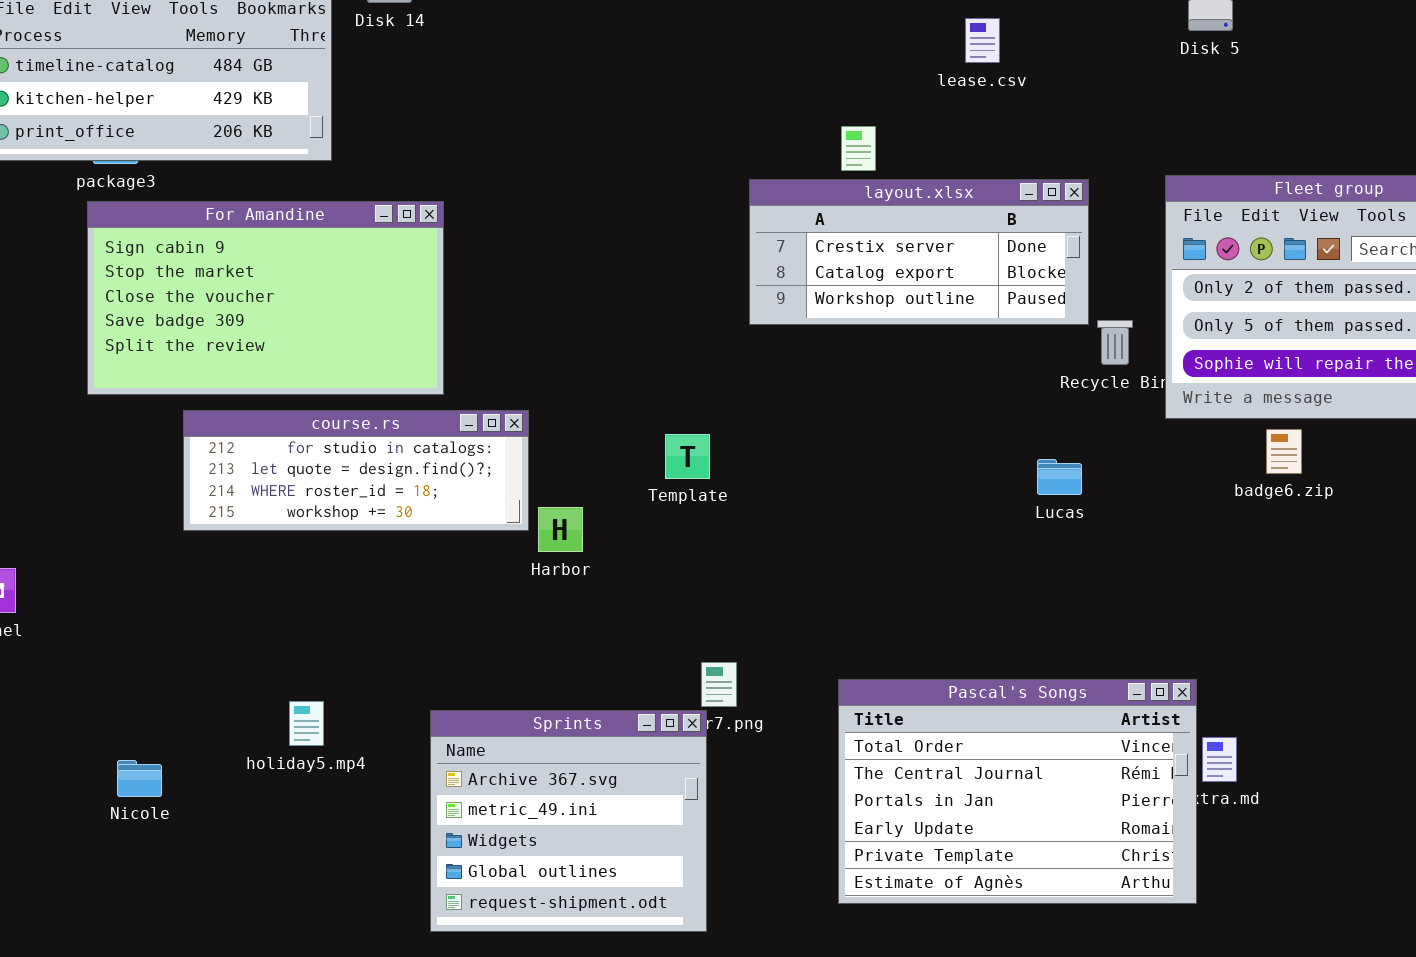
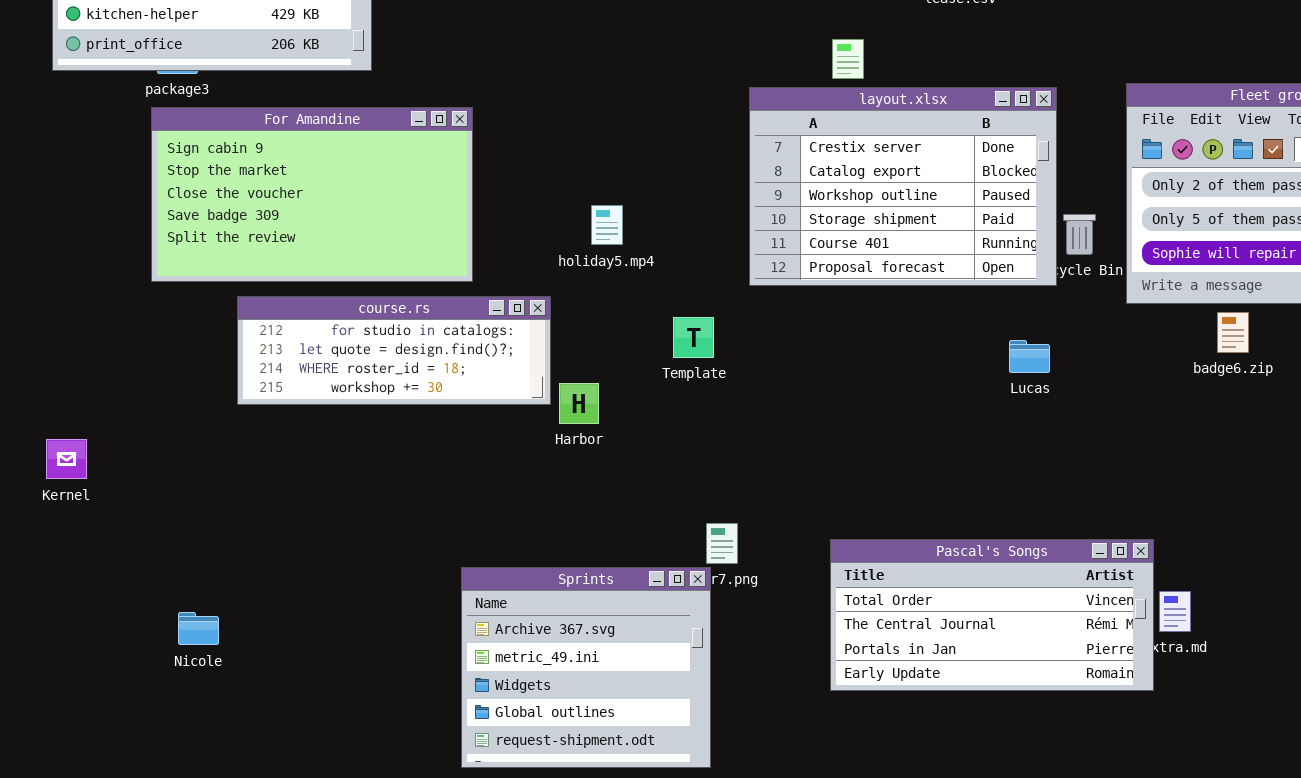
layout.xlsx: [749,179,1089,325] -> [749,87,1057,286], resized
Pascal's Songs: [838,679,1197,904] -> [830,539,1154,691], resized
holiday5.mp4: [289,701,324,746] -> [591,205,623,245], moved

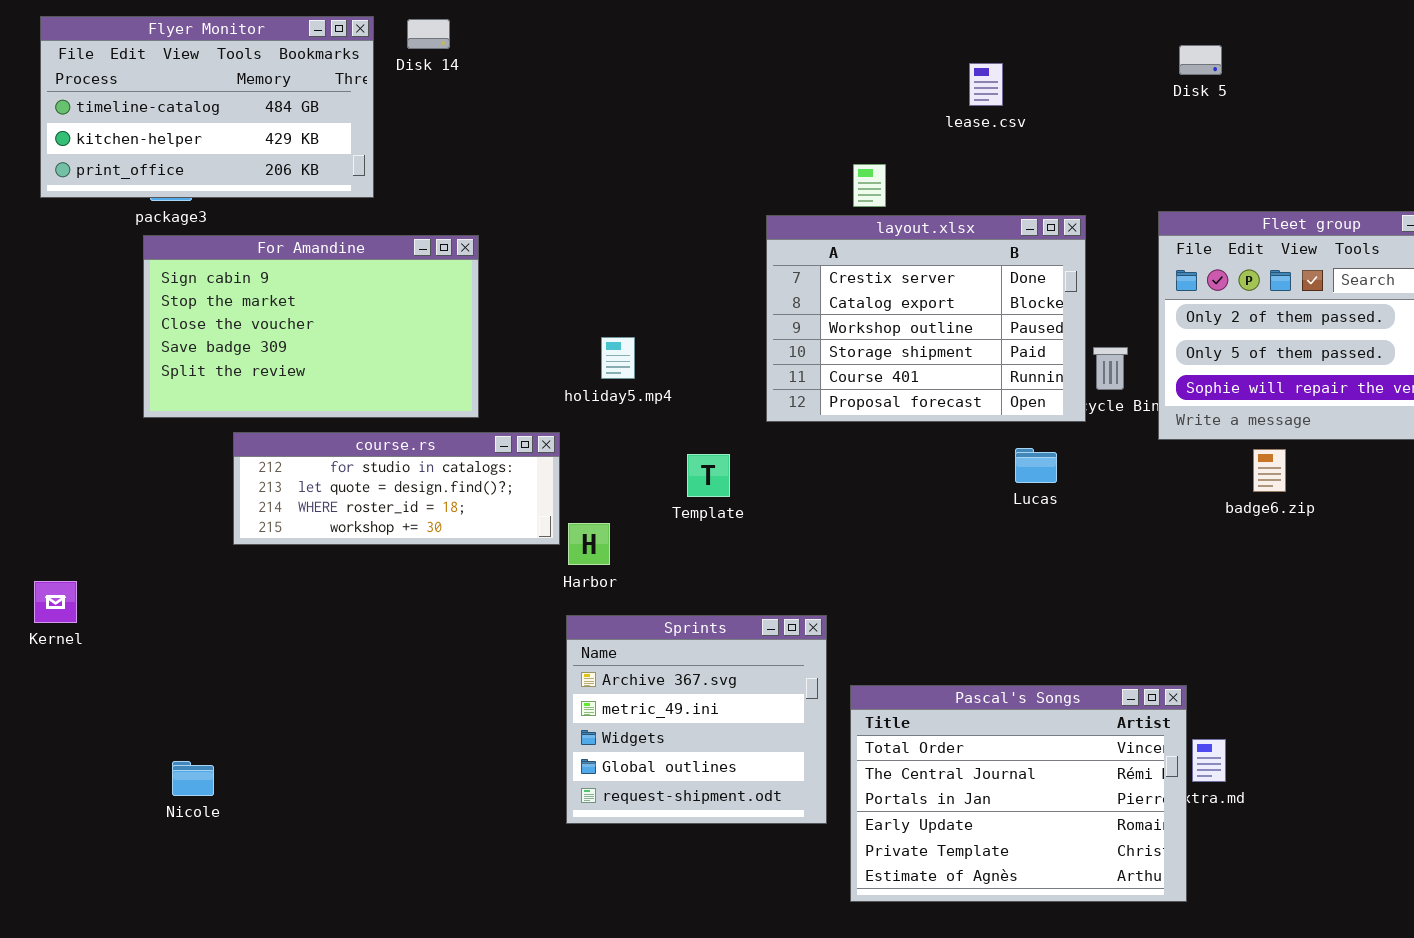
Lucas: [1009,340,1050,373] -> [1015,448,1057,483], moved
Pascal's Songs: [830,539,1154,691] -> [850,685,1187,902], resized
Sprints: [461,567,711,768] -> [566,615,827,824], moved

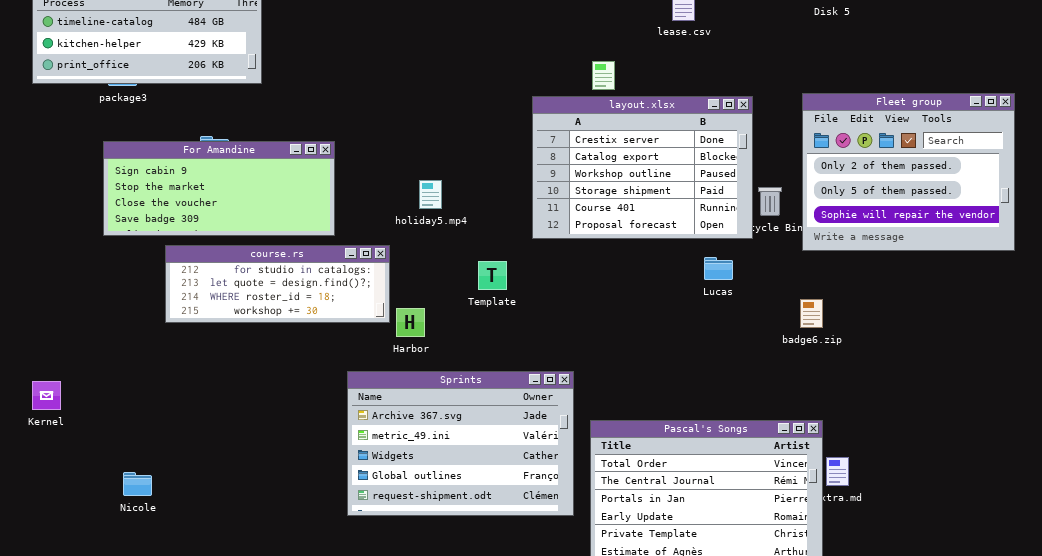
For Amandine: [143,235,479,418] -> [103,141,335,236], resized
badge6.zip: [1253,449,1286,492] -> [800,299,823,328], moved
Kernel: [34,581,77,623] -> [32,381,61,410], moved
Sprints: [566,615,827,824] -> [347,371,574,516], resized

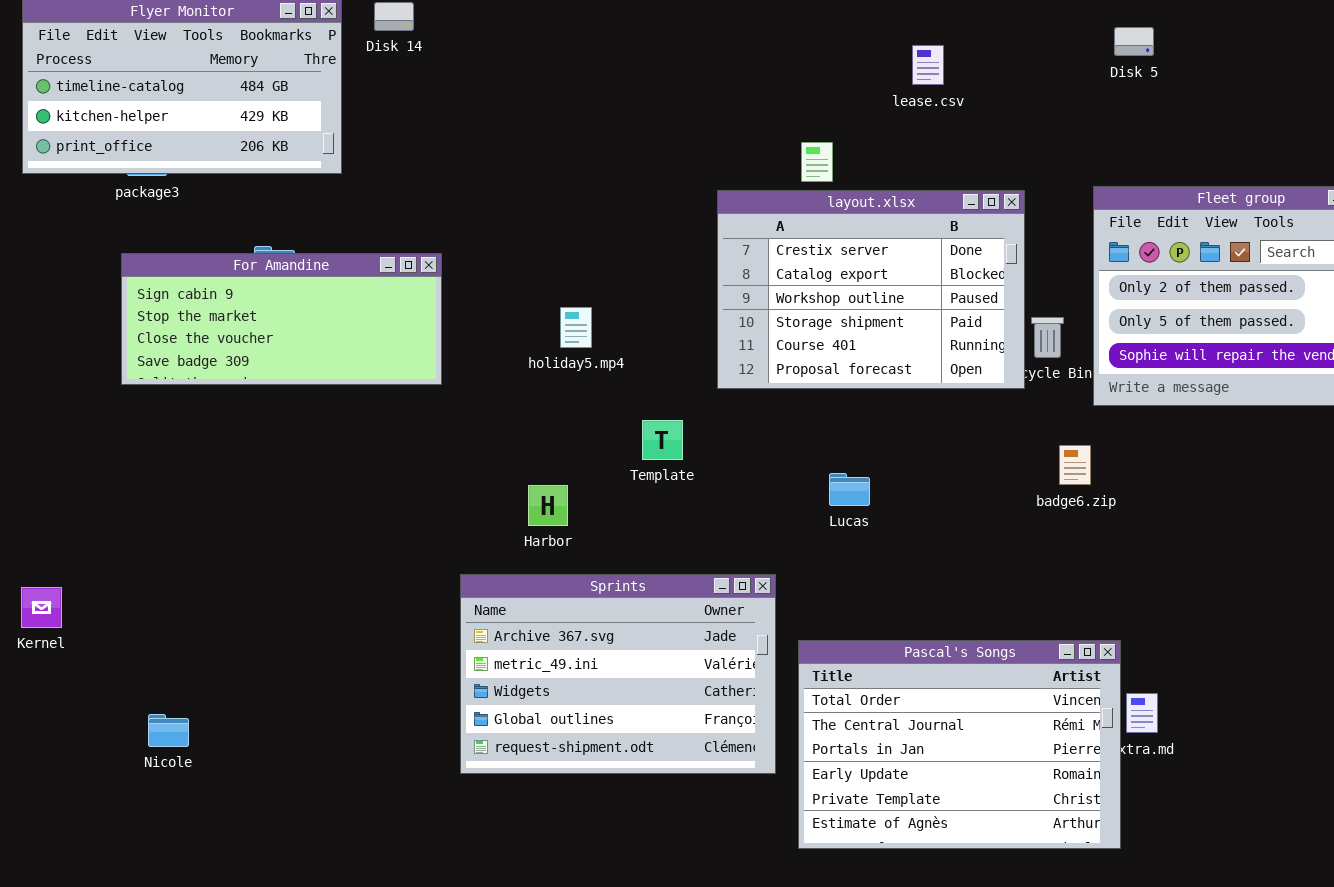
course.rs: [165,245,390,323] -> none, closed
Lucas: [704,257,733,280] -> [829,473,870,506], moved
badge6.zip: [800,299,823,328] -> [1059,445,1091,485], moved

